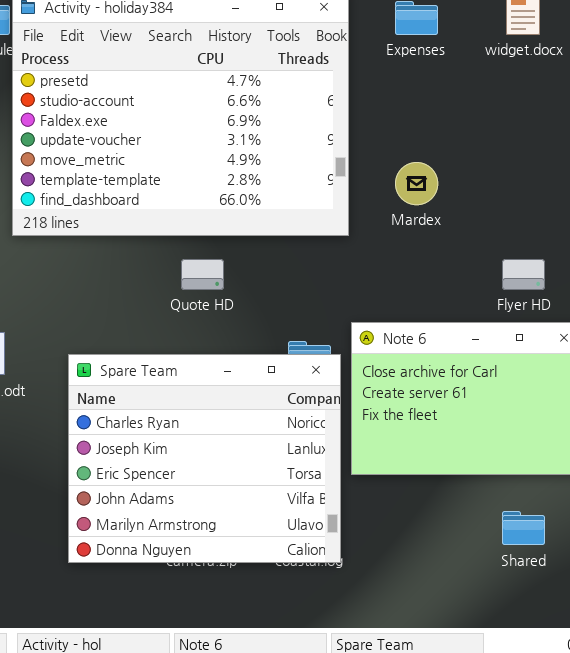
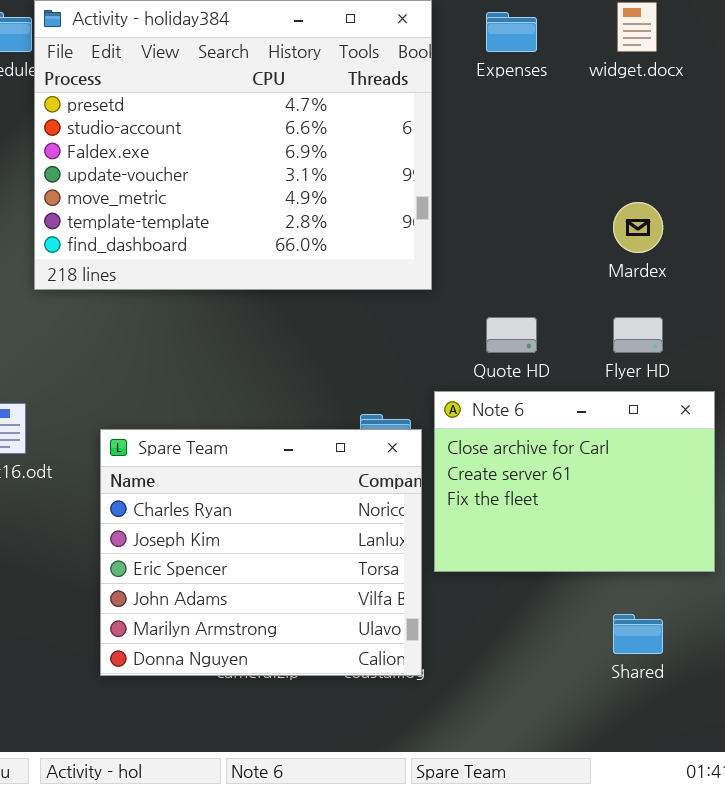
Mardex: [395,162,438,205] -> [613,202,663,253], moved
Quote HD: [181,259,224,290] -> [486,317,537,353], moved

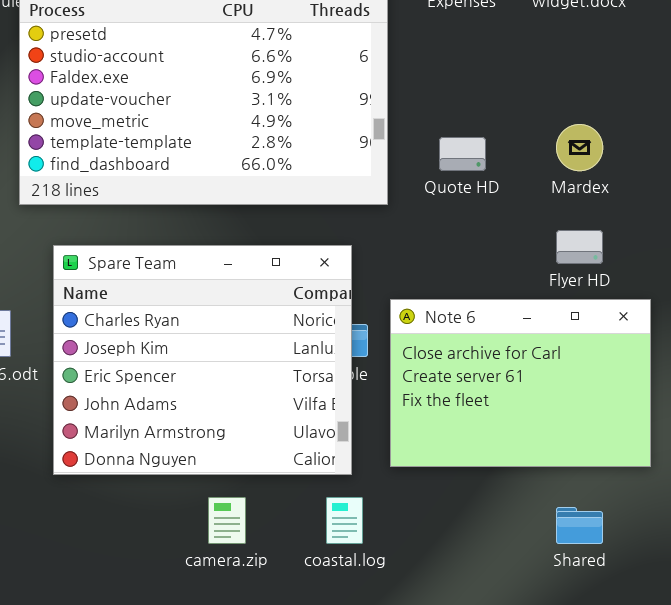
Quote HD: [486,317,537,353] -> [439,137,486,171], moved
Spare Team: [100,429,422,676] -> [53,245,352,475], moved

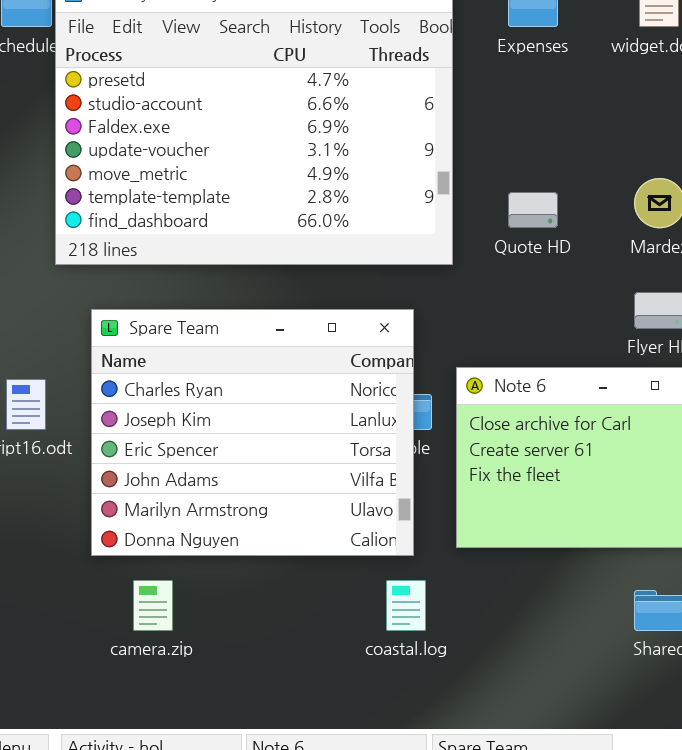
camera.zip: [208,497,246,544] -> [133,580,173,631], moved

